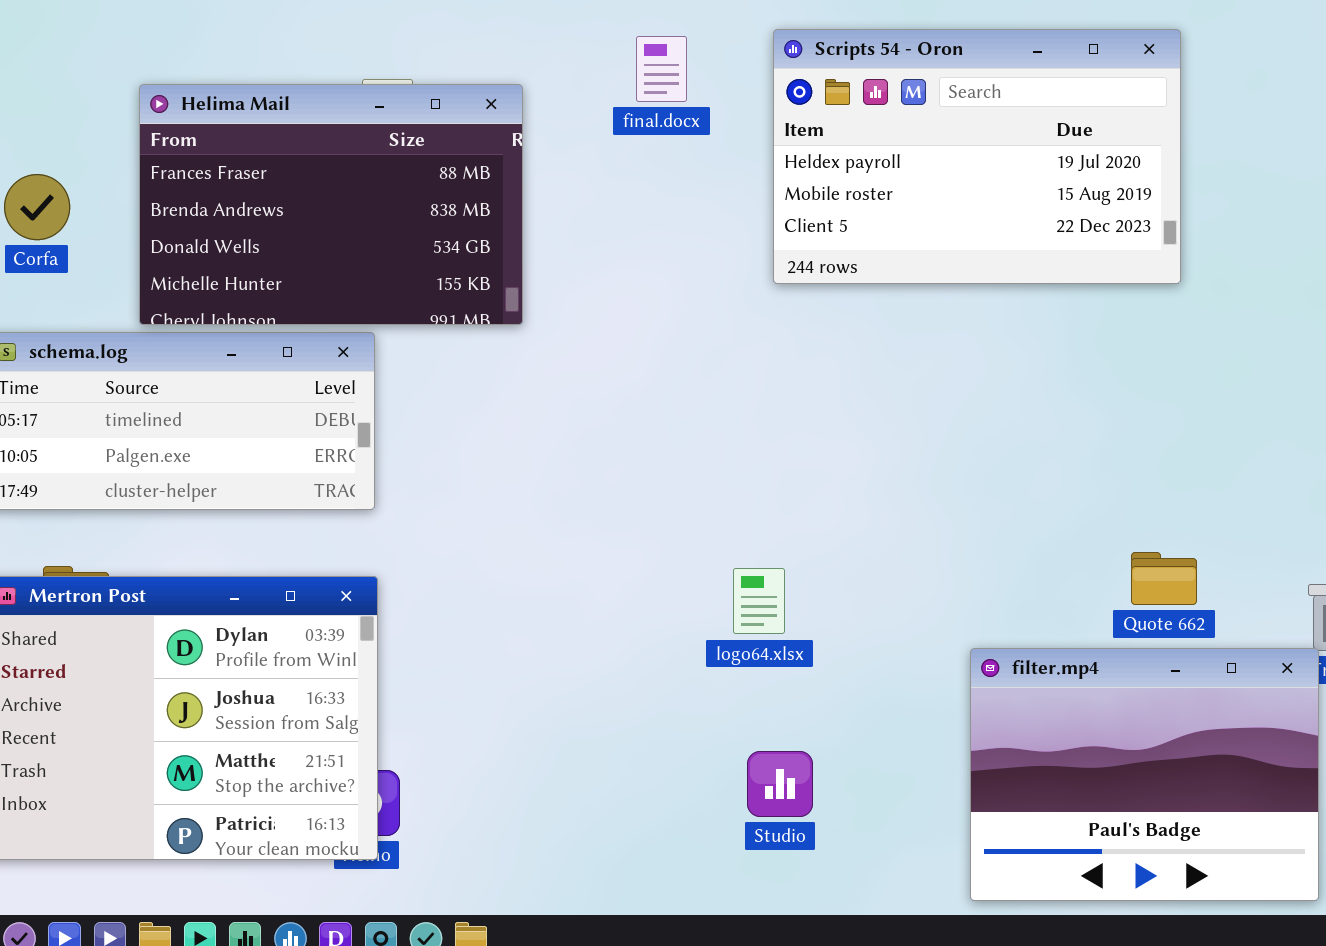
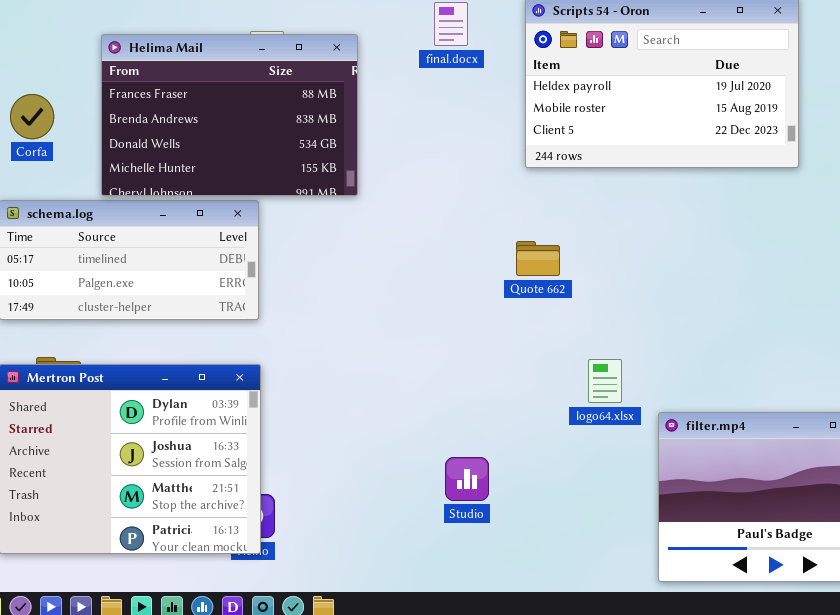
Quote 662: [1131,552,1197,605] -> [516,241,560,276], moved
logo64.xlsx: [733,568,785,634] -> [588,359,622,403], moved
Studio: [747,751,813,817] -> [445,457,489,501], moved

